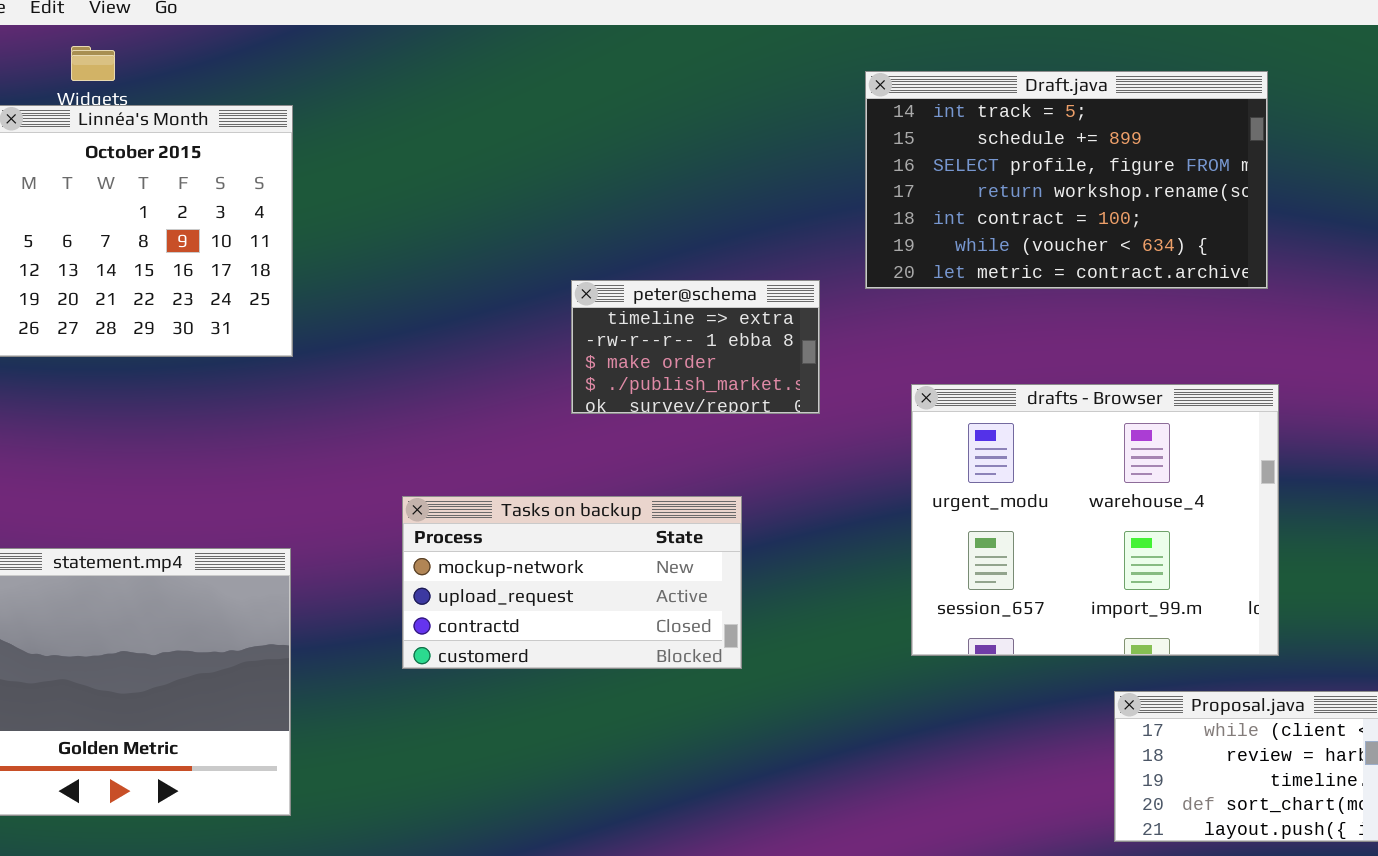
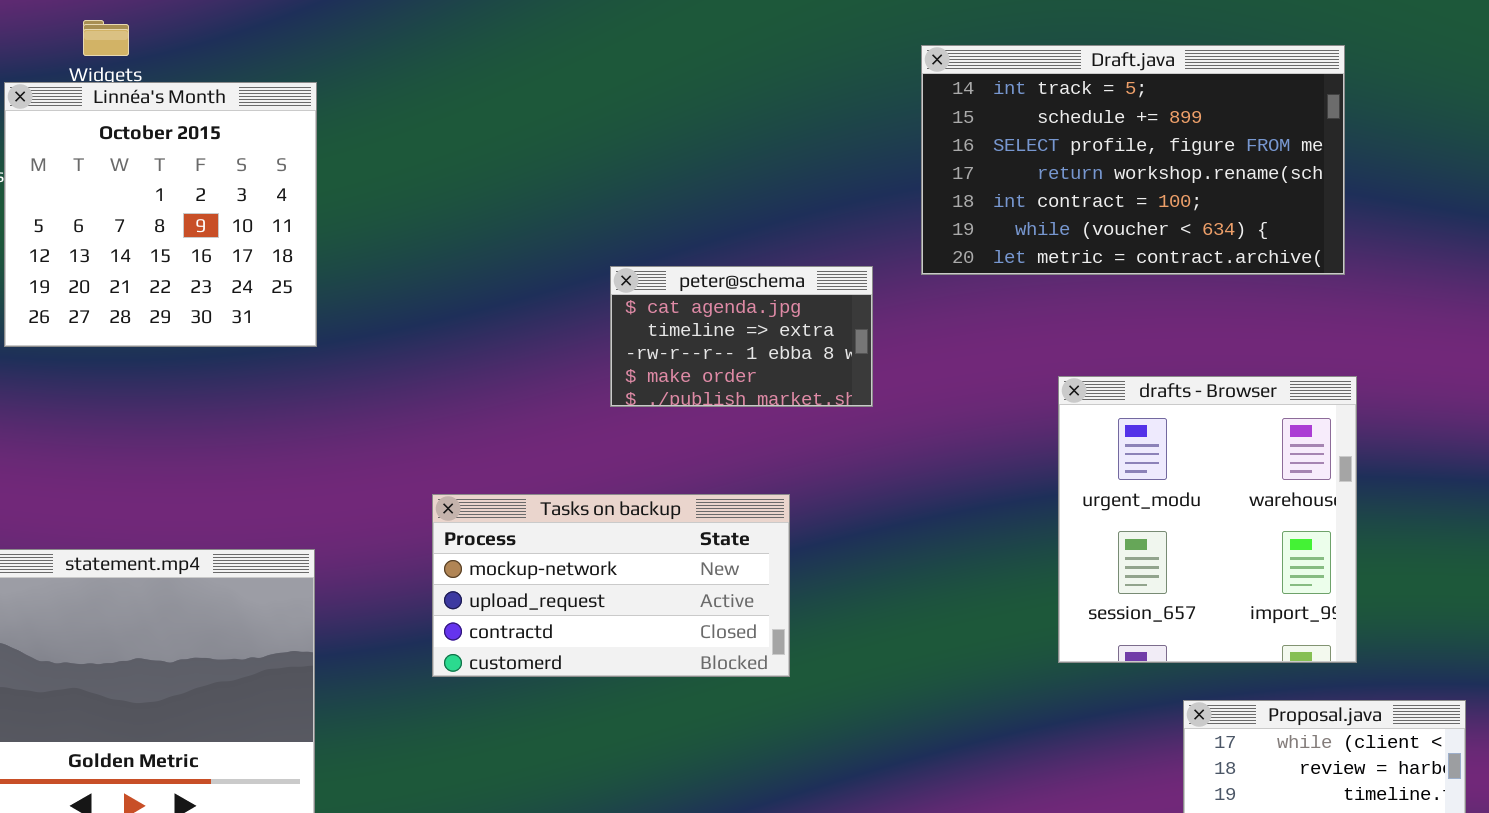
peter@schema: [571,280,820,414] -> [610,266,873,407], scrolled up 1 row
drafts - Browser: [911,384,1279,656] -> [1058,376,1357,663], resized

